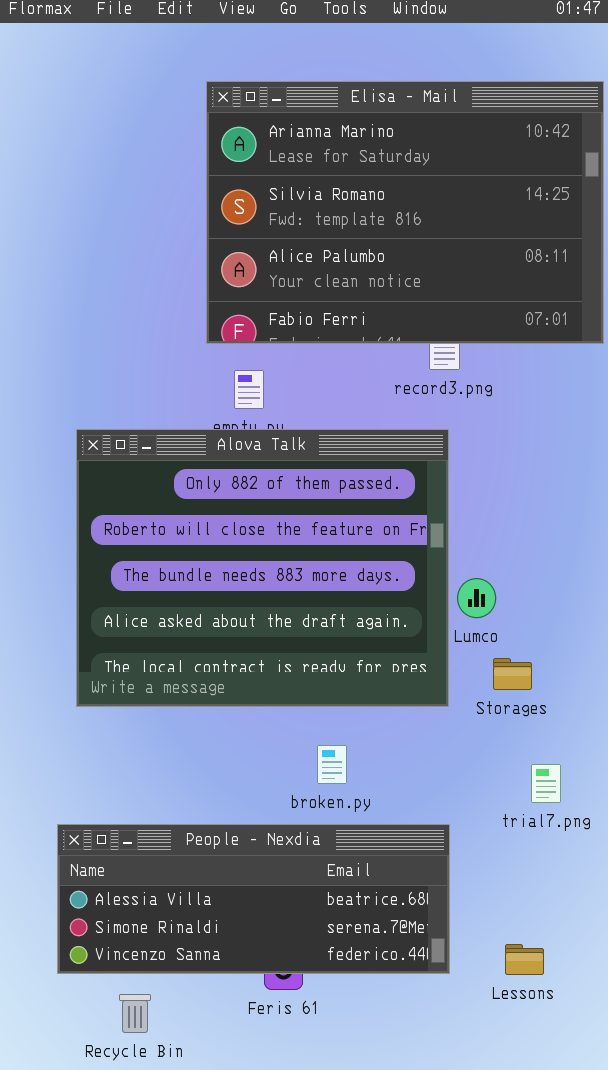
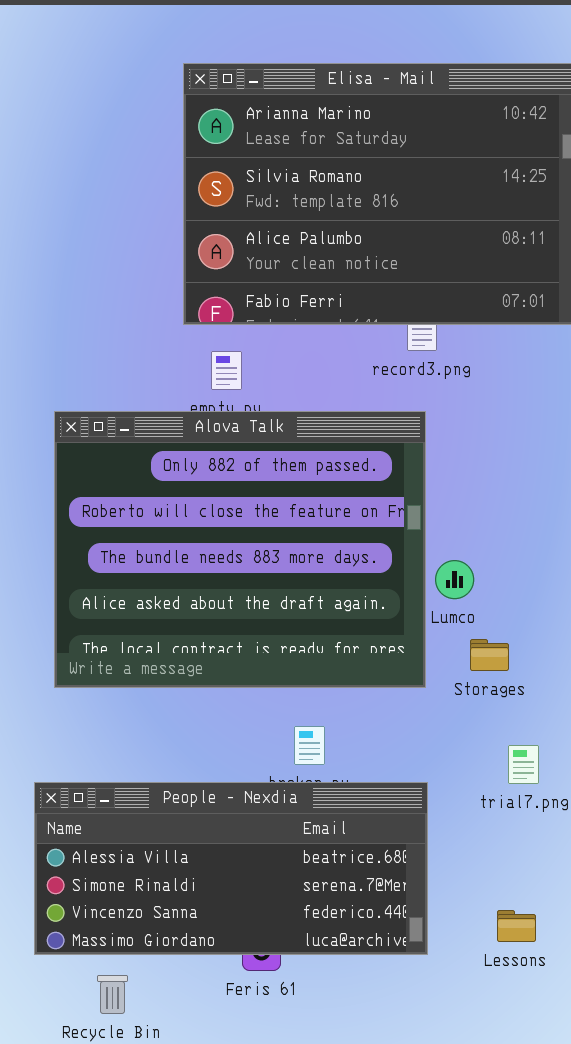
People - Nexdia: [57,824,450,974] -> [34,782,428,955], resized
Lessons: [505,944,544,975] -> [497,910,536,942], moved

